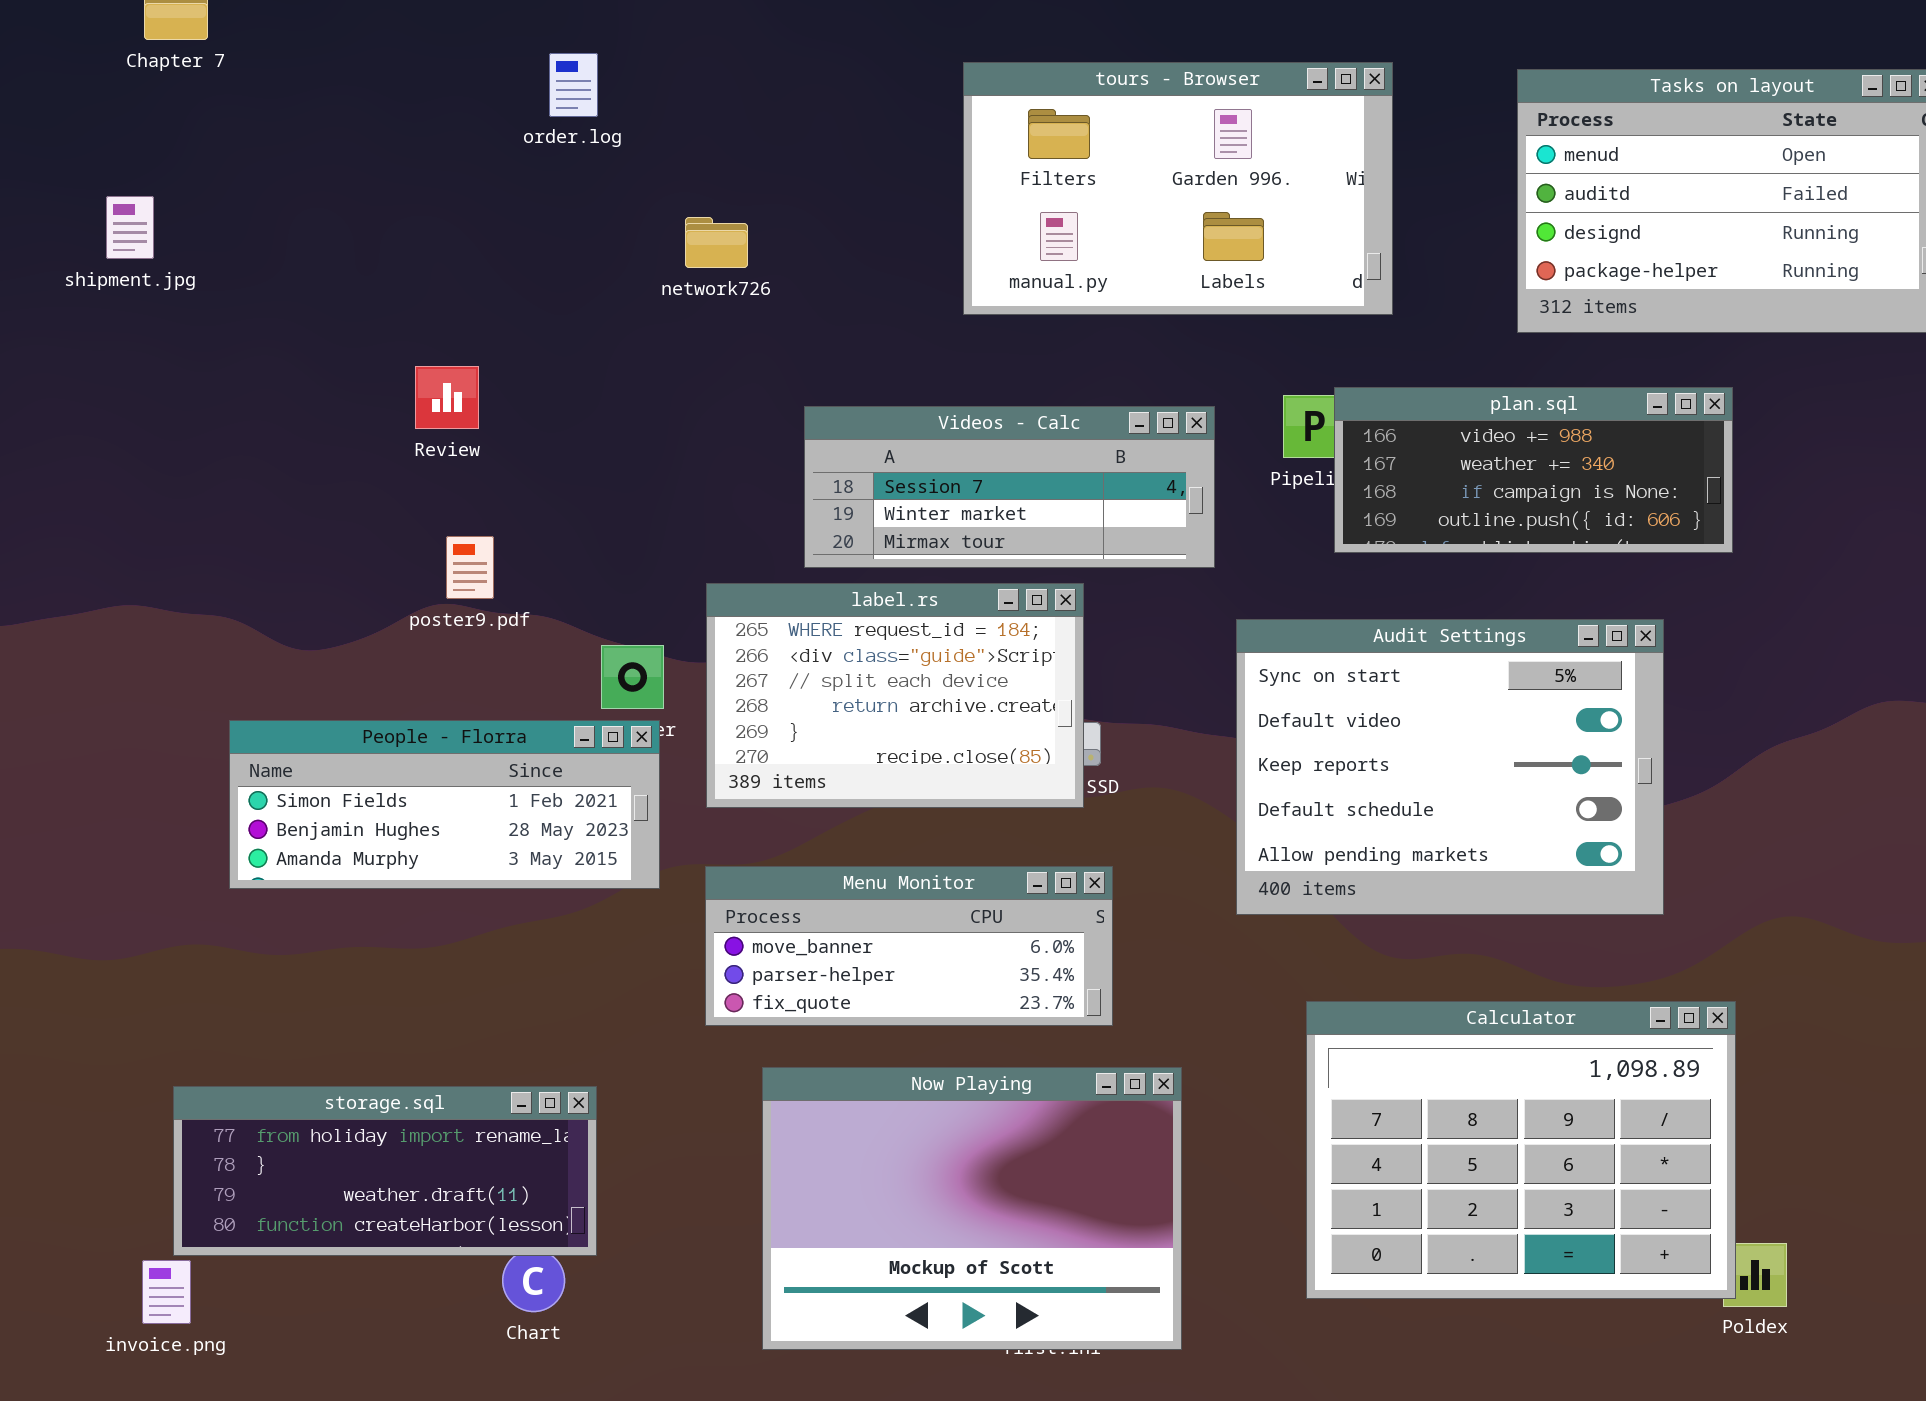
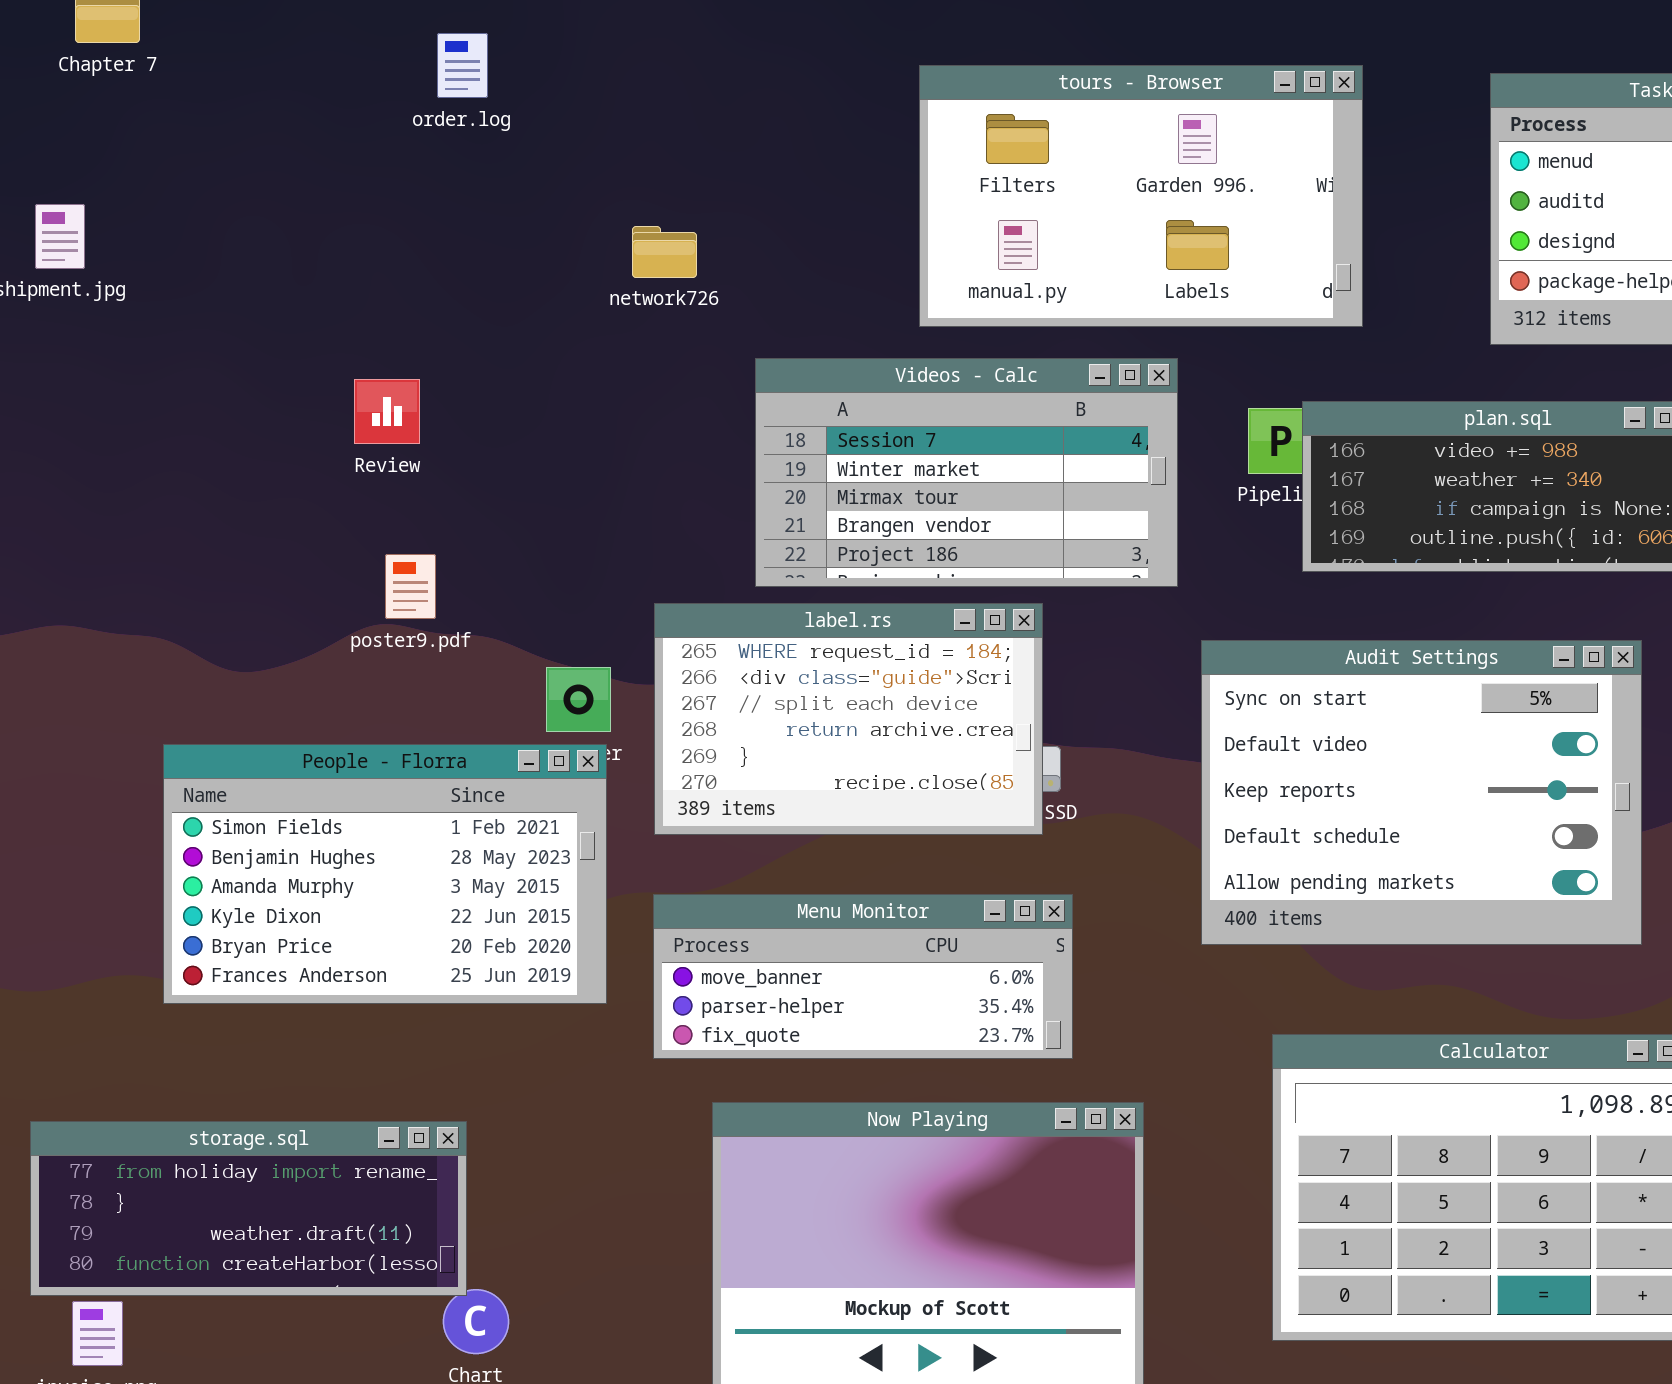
order.log: [549,53,598,117] -> [437,33,488,98], moved
Videos - Calc: [804,406,1215,568] -> [755,358,1178,587], resized
People - Florra: [229,720,660,889] -> [163,744,607,1004], resized
storage.sql: [173,1086,597,1256] -> [30,1121,467,1296], moved

